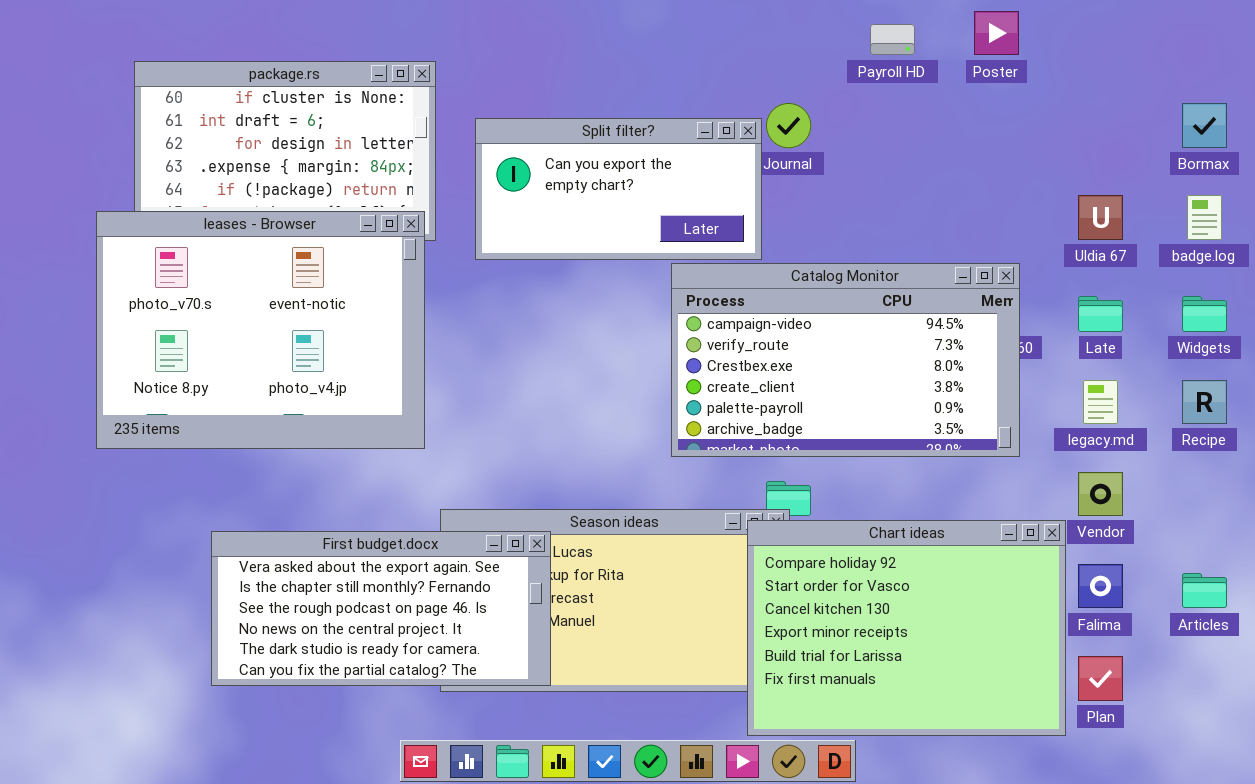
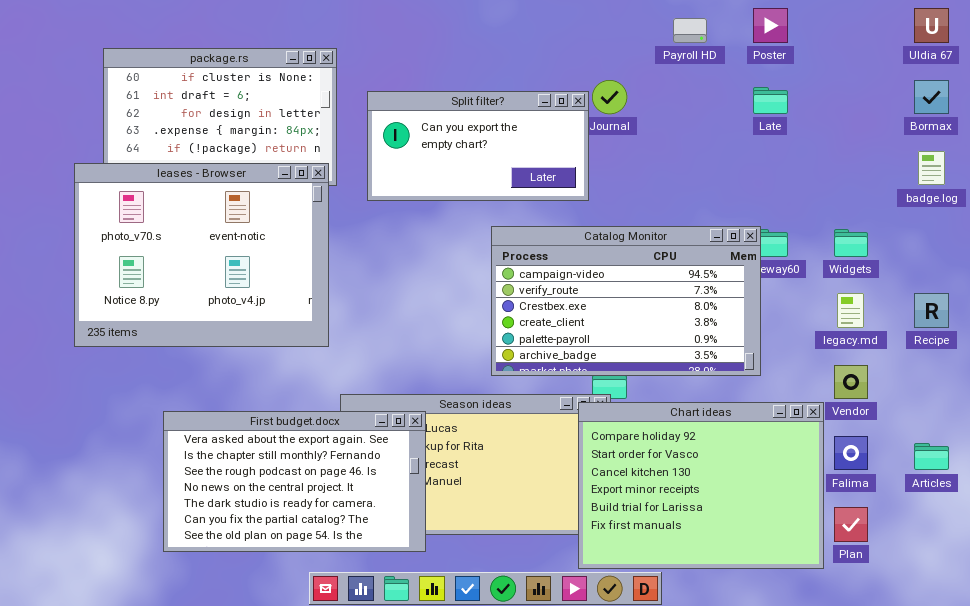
Uldia 67: [1078,195,1123,240] -> [914,8,949,43], moved
Catalog Monitor: [671,263,1020,457] -> [491,226,761,376], moved
Late: [1078,296,1123,332] -> [753,87,788,114], moved
Widgets: [1182,296,1227,332] -> [834,229,868,257], moved
First budget.docx: [211,531,551,686] -> [163,411,426,552], resized

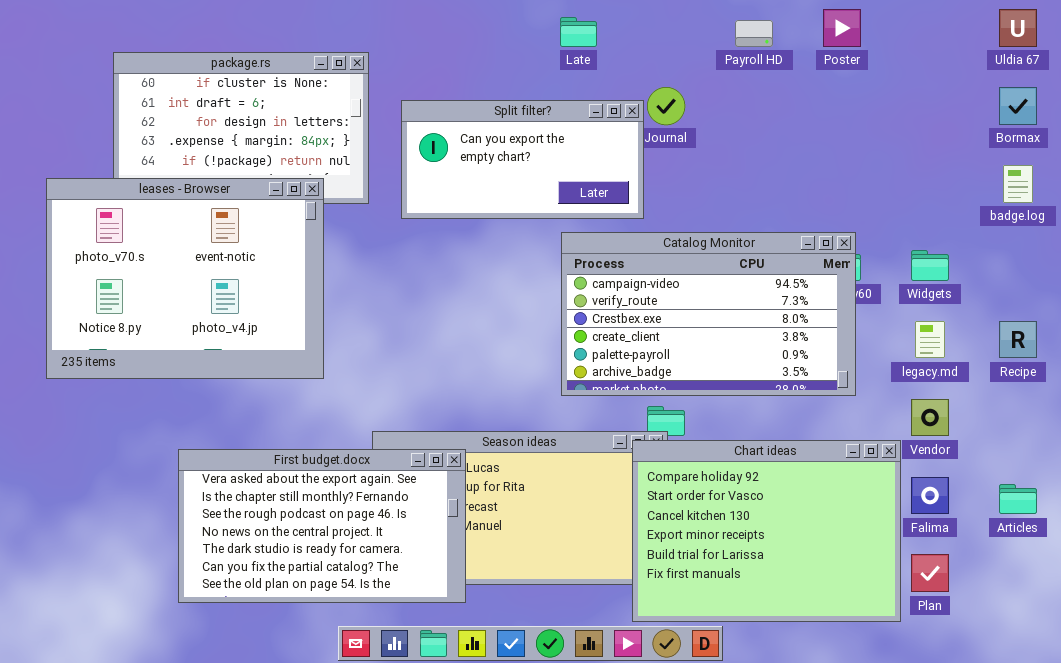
Late: [753,87,788,114] -> [560,17,597,47], moved
leases - Browser: [74,163,329,347] -> [46,178,324,379], moved
Catalog Monitor: [491,226,761,376] -> [561,232,856,396], moved

